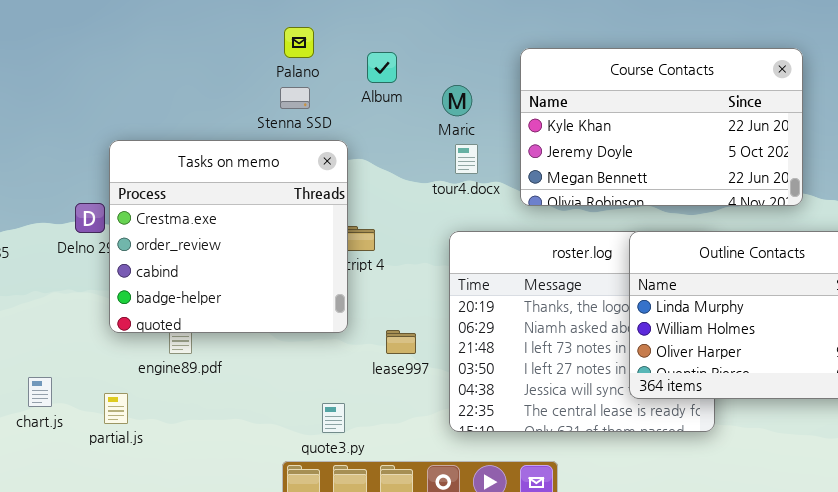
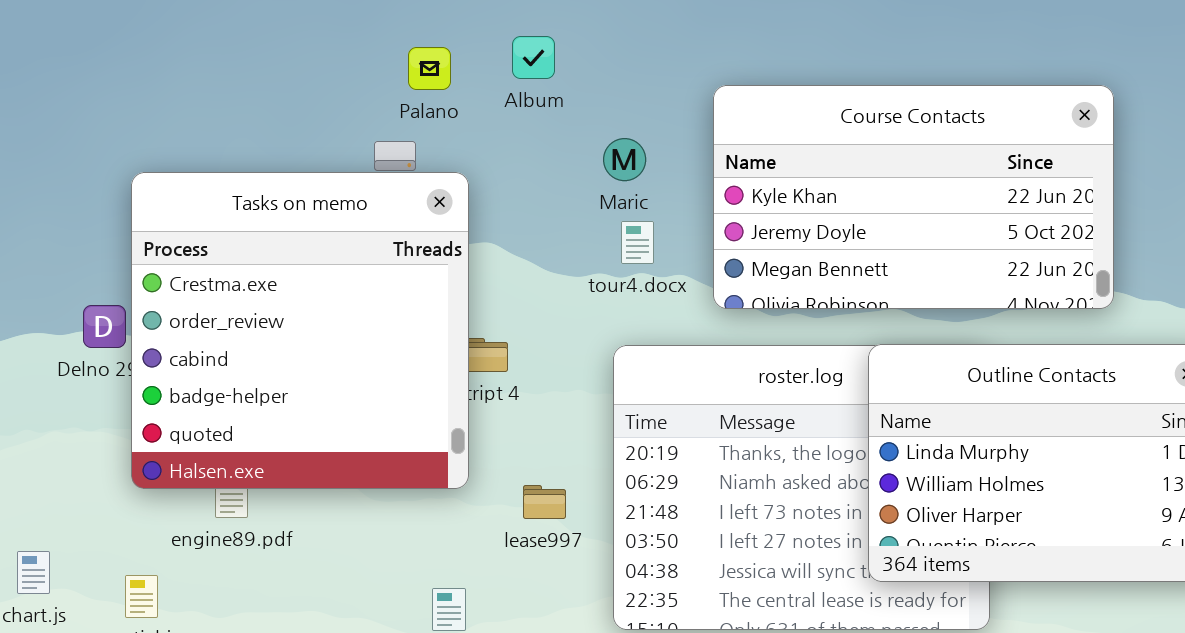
Palano: [284,27,314,58] -> [408,47,451,90], moved
Album: [367,52,397,83] -> [512,36,555,79], moved
Tasks on memo: [109,140,348,333] -> [131,172,469,489], resized

